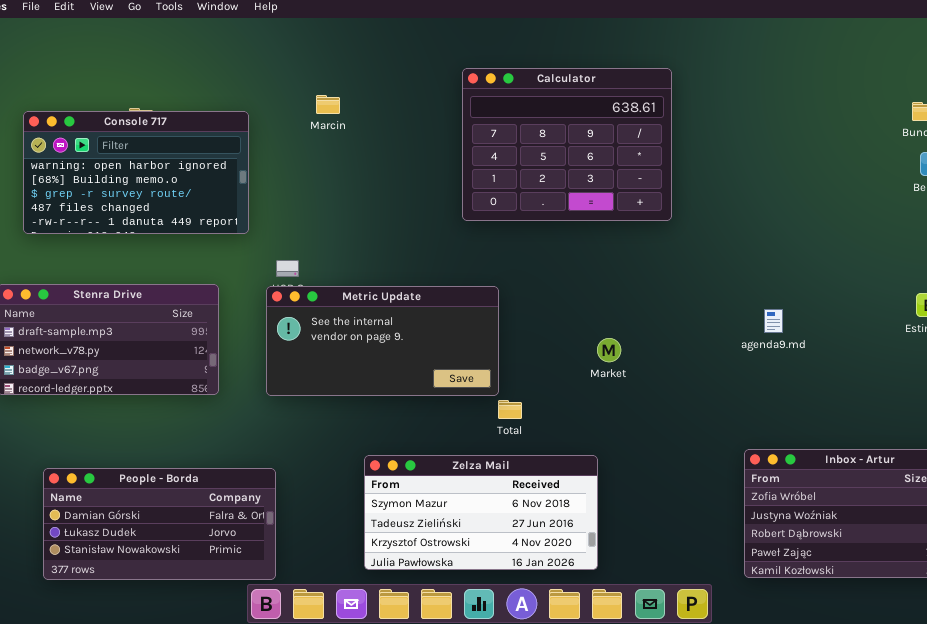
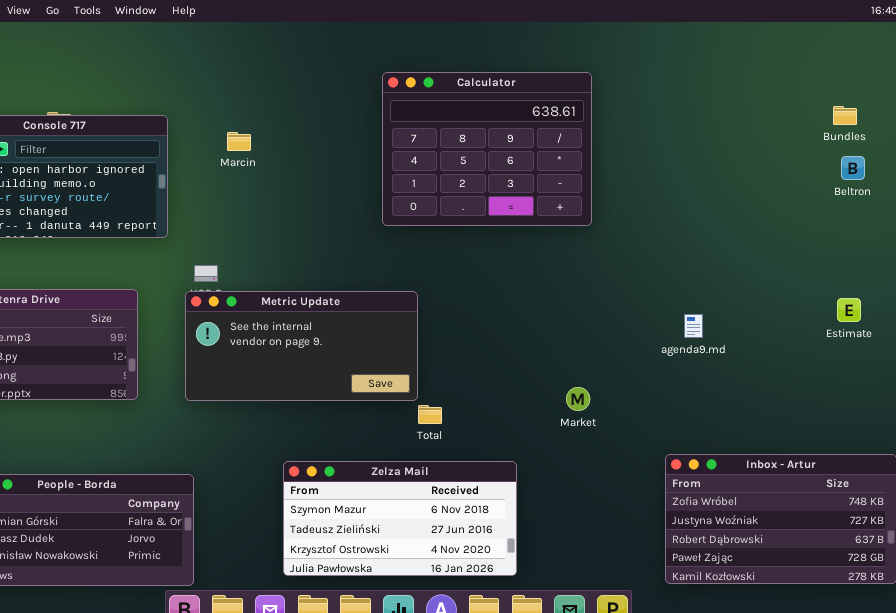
Marcin: [316,95,340,114] -> [227,132,251,151], moved
Market: [597,338,621,362] -> [566,387,590,411], moved

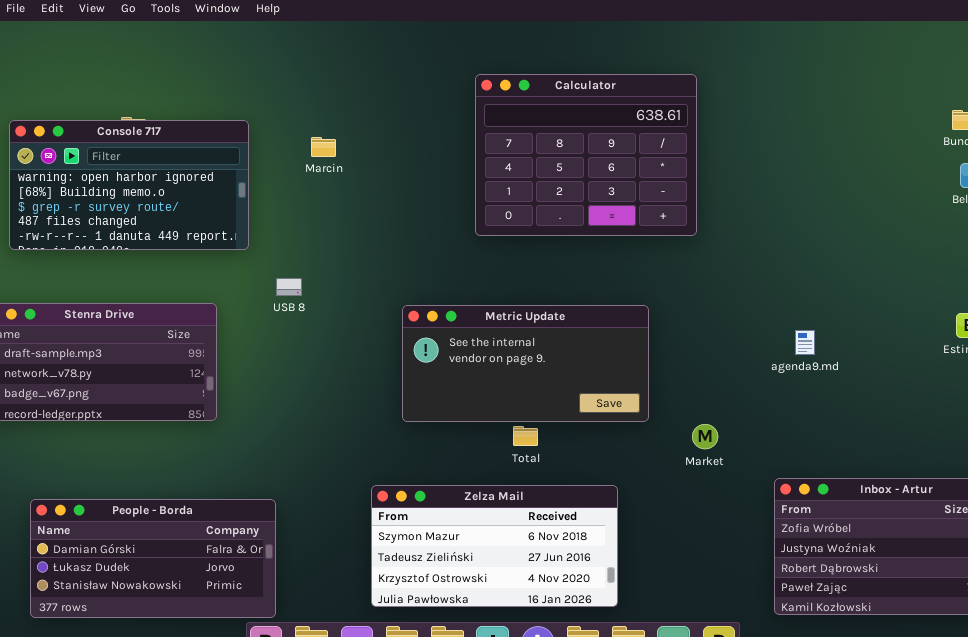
Metric Update: [185,291,418,401] -> [402,305,649,422], moved
Market: [566,387,590,411] -> [692,424,718,449], moved

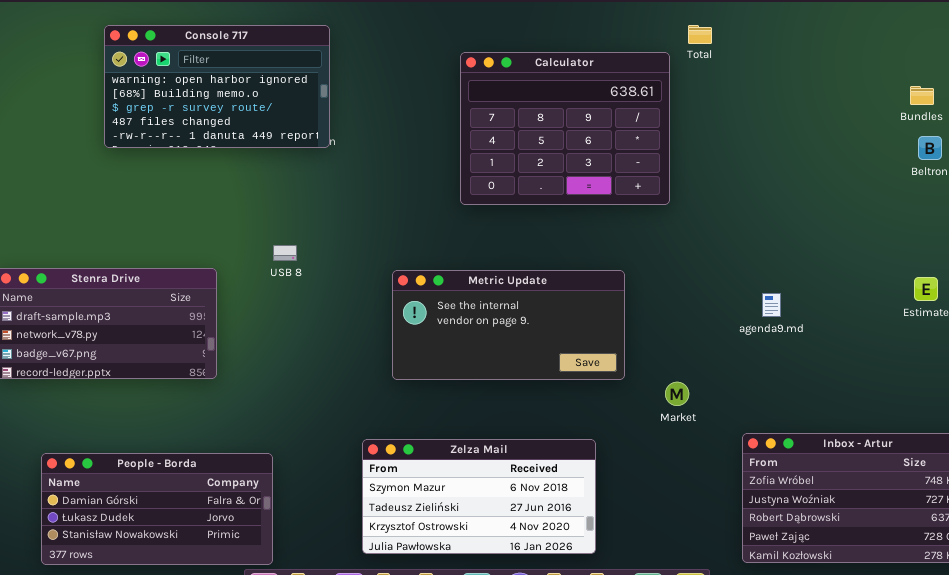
Console 717: [9,120,249,250] -> [104,25,330,148], moved
Total: [513,426,538,446] -> [688,25,712,44], moved

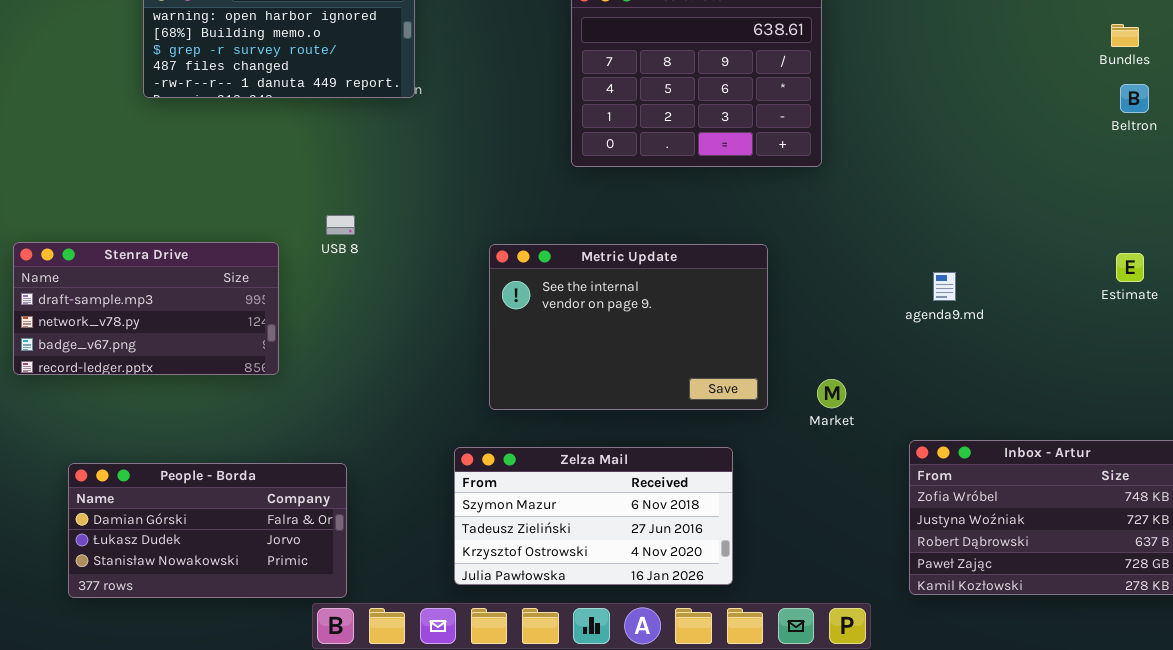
USB 8: [273,245,297,261] -> [326,215,355,235], moved
Metric Update: [392,270,625,380] -> [489,244,768,410], resized

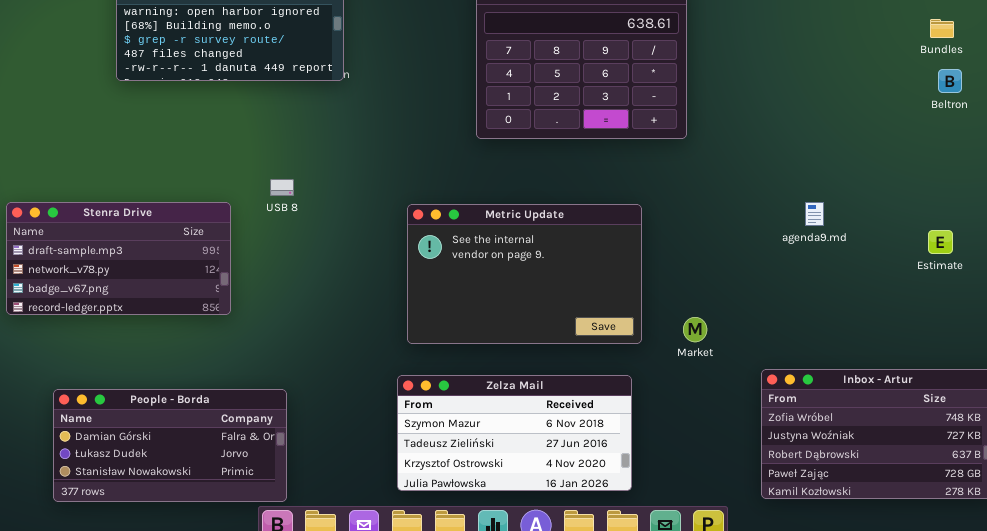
Estimate: [1116,253,1144,282] -> [928,230,953,254], moved
agenda9.md: [933,272,956,301] -> [805,202,824,226], moved
Zelza Mail: [454,447,733,585] -> [397,375,632,491], moved

